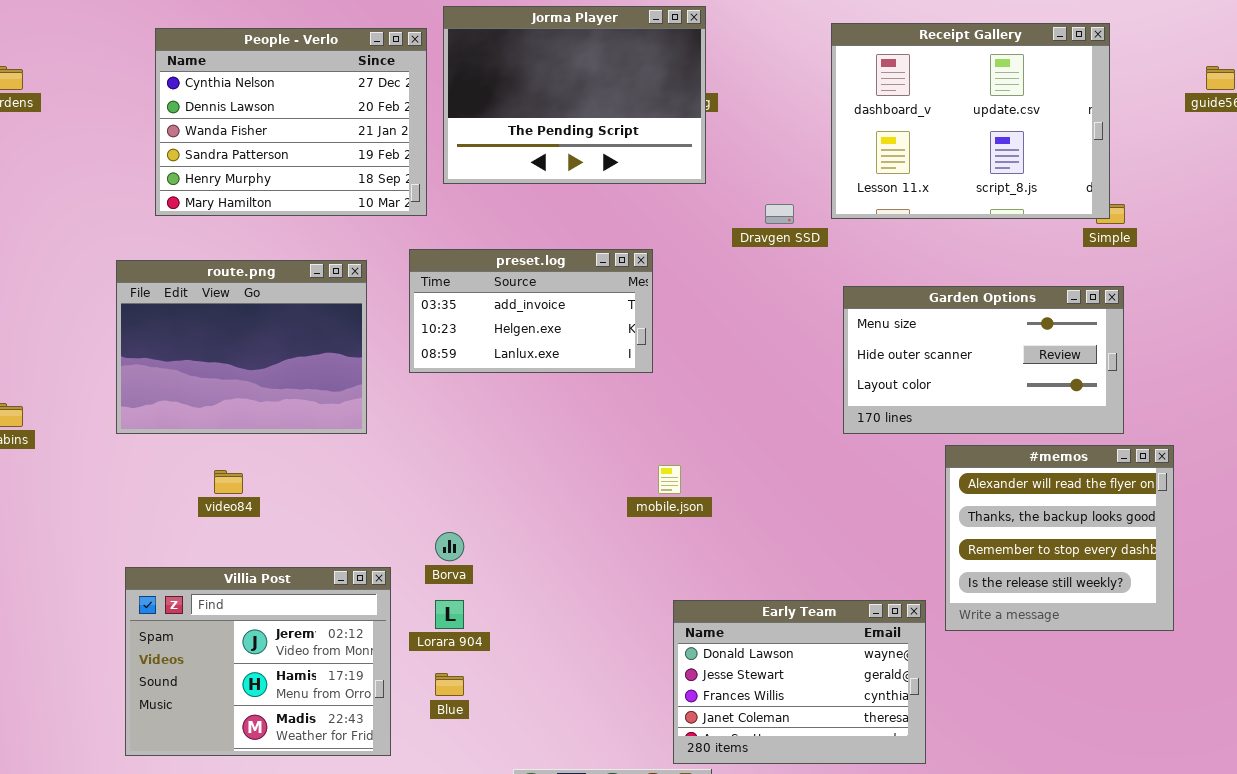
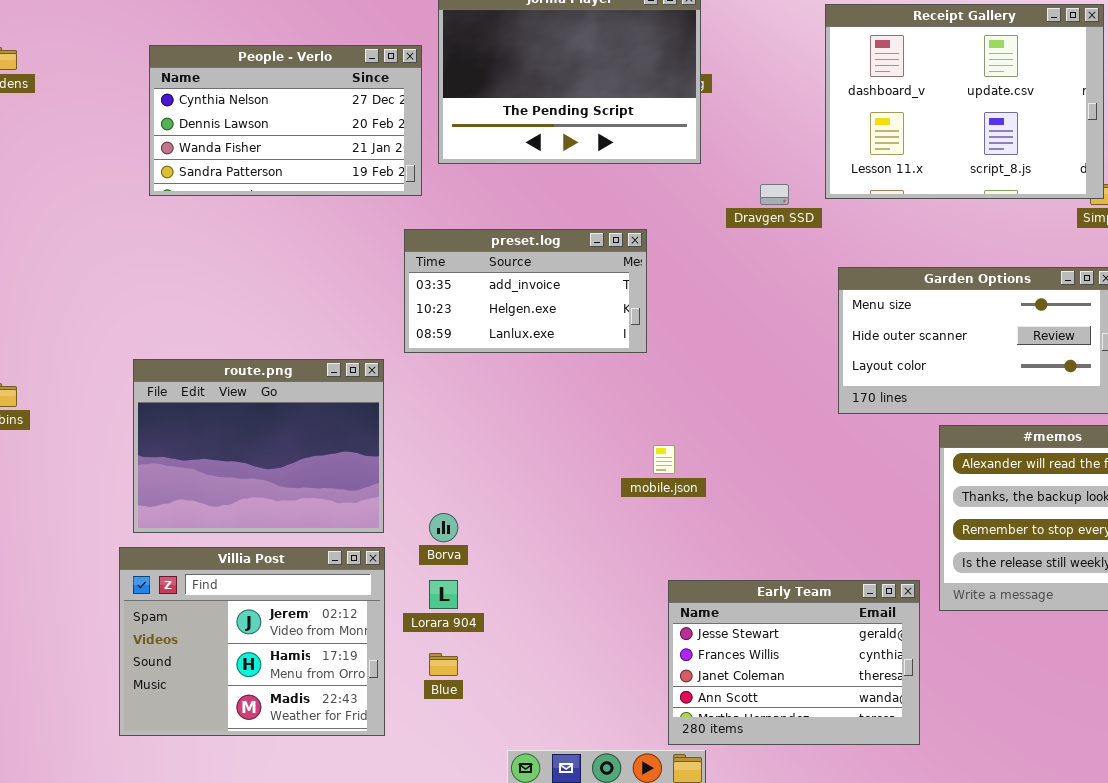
People - Verlo: [155,28,427,216] -> [149,45,422,196], resized
route.png: [116,260,367,434] -> [133,359,384,533], moved
Early Team: [673,600,926,764] -> [668,580,920,745], scrolled down 1 row

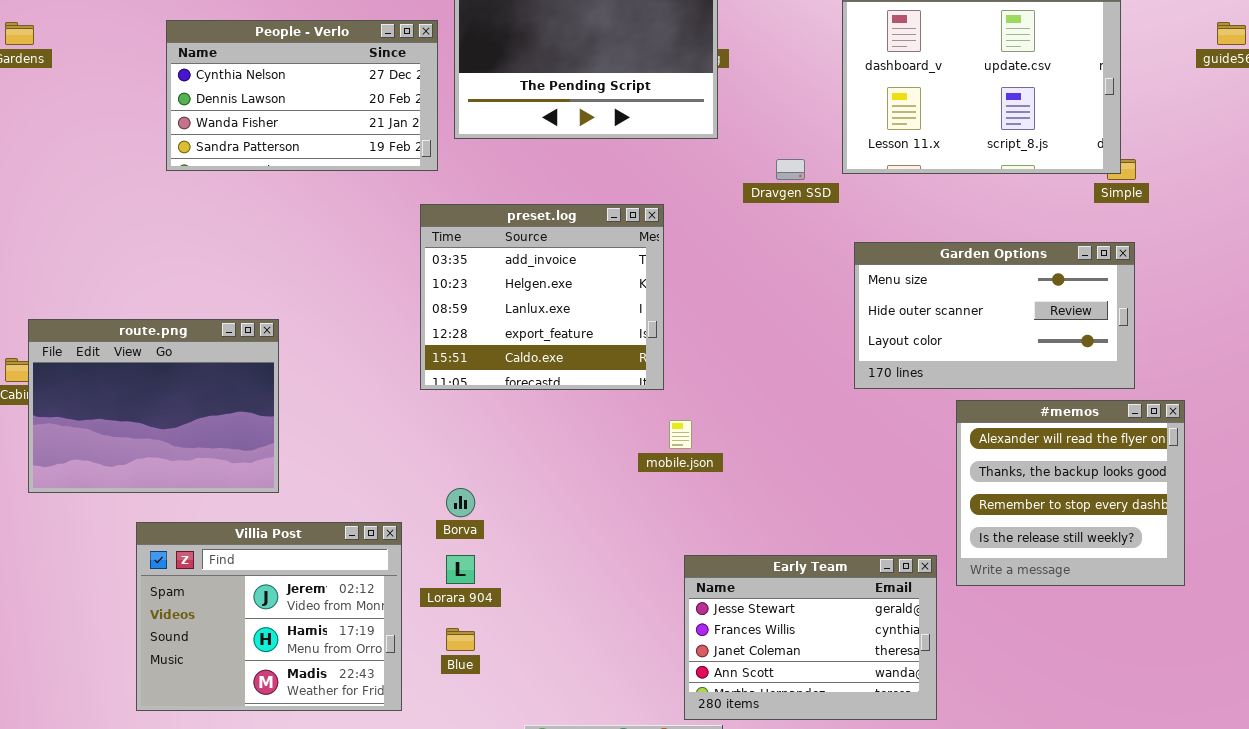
preset.log: [404,229,647,353] -> [420,204,664,390], resized
route.png: [133,359,384,533] -> [28,319,279,493], moved

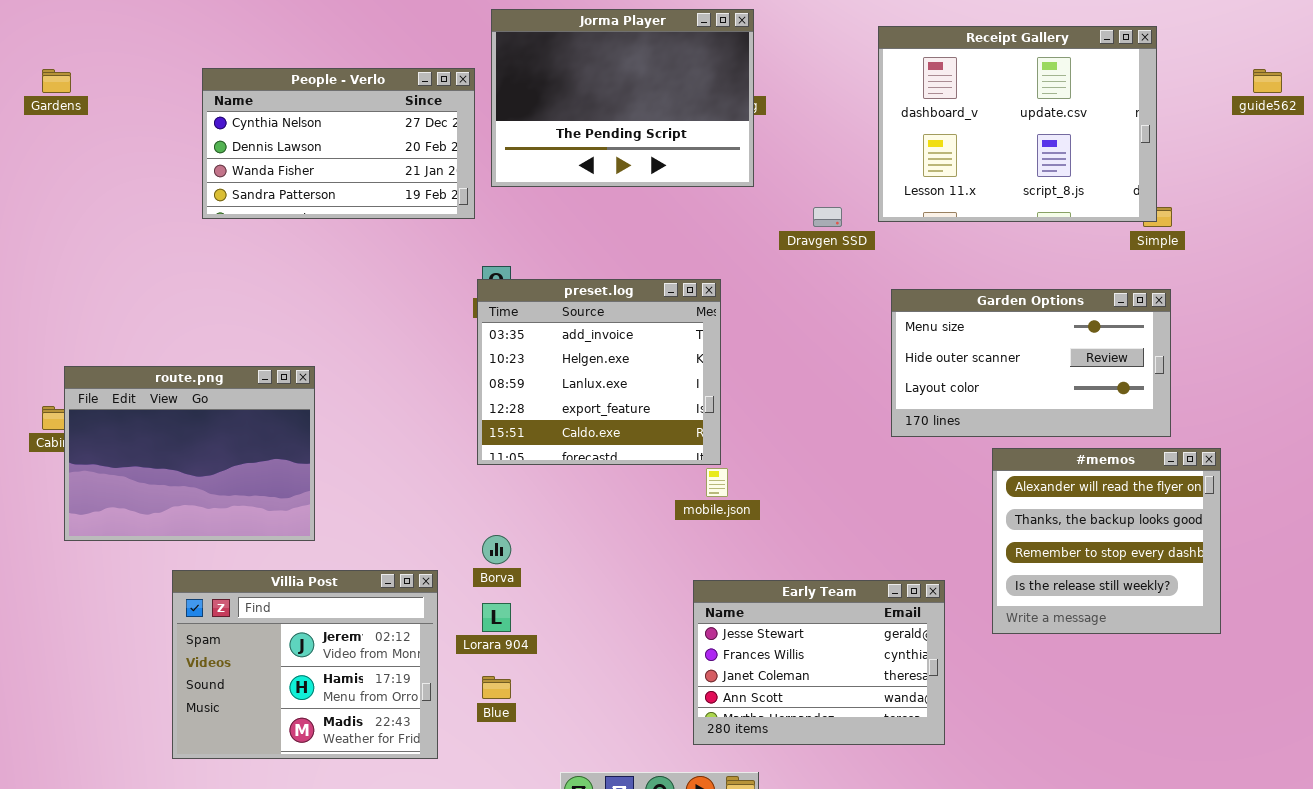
preset.log: [420,204,664,390] -> [477,279,721,465], moved
Early Team: [684,555,937,720] -> [693,580,945,745], moved

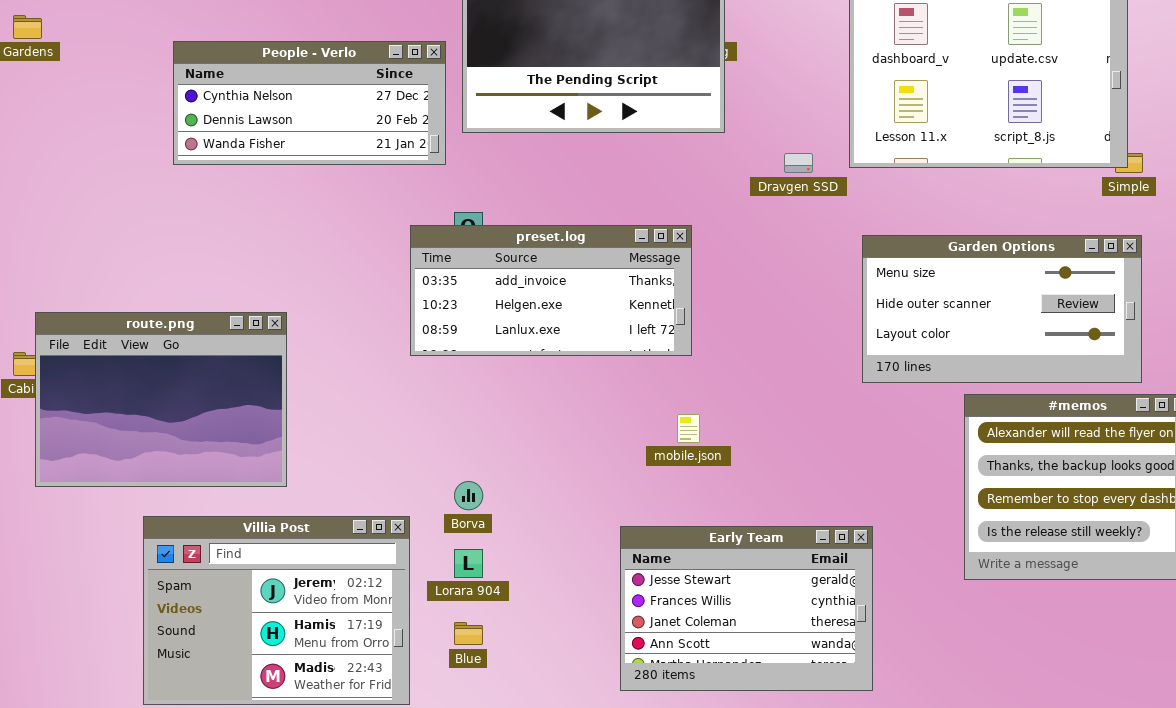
People - Verlo: [202,68,475,219] -> [173,41,446,165], resized
preset.log: [477,279,721,465] -> [410,225,692,356], resized
Early Team: [693,580,945,745] -> [620,526,873,691], moved

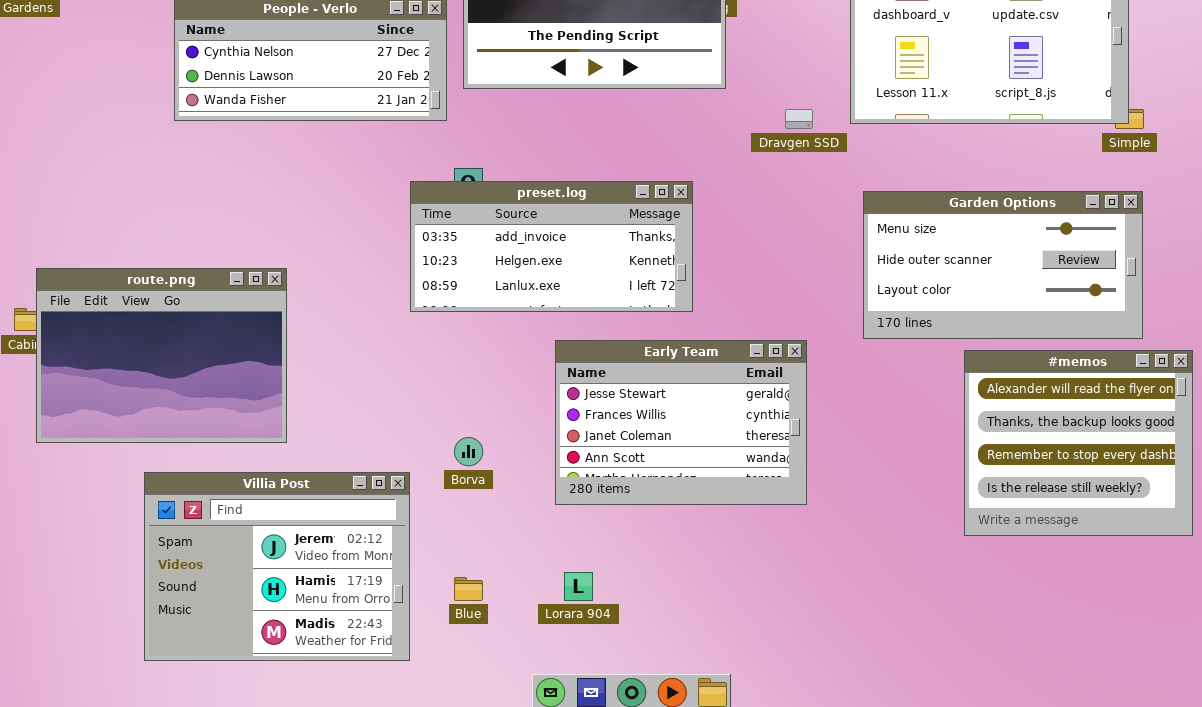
Early Team: [620,526,873,691] -> [555,340,807,505], moved
Lorara 904: [454,549,483,578] -> [564,572,593,601], moved

